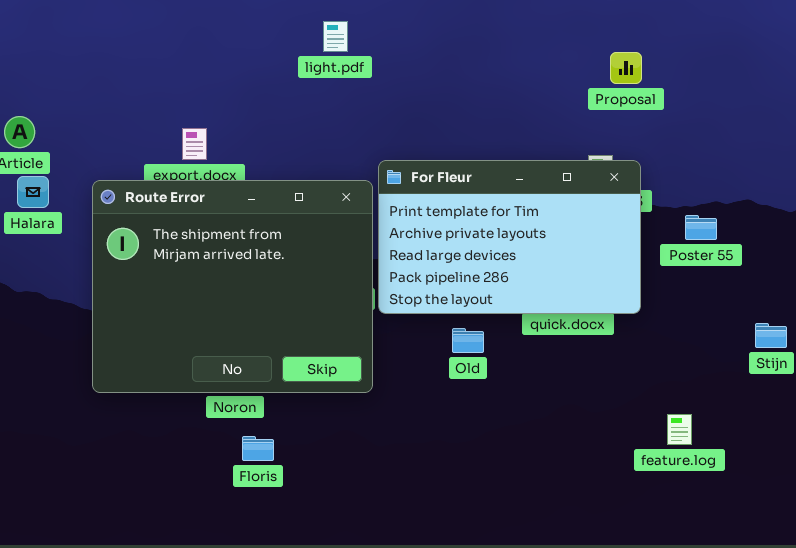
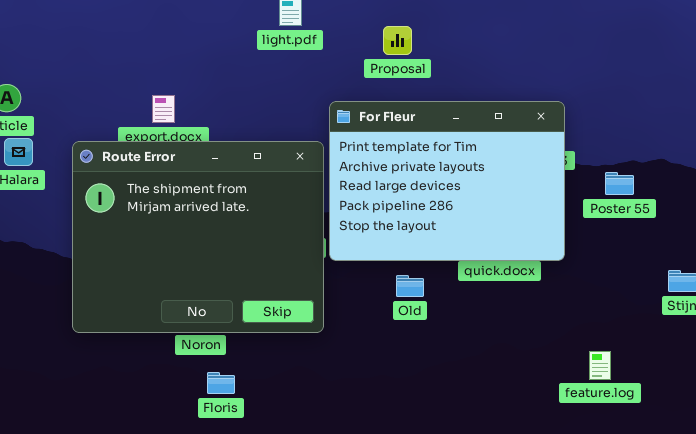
Proposal: [610,52,642,84] -> [383,26,412,55], moved
For Fleur: [378,160,641,314] -> [329,101,565,261], resized

